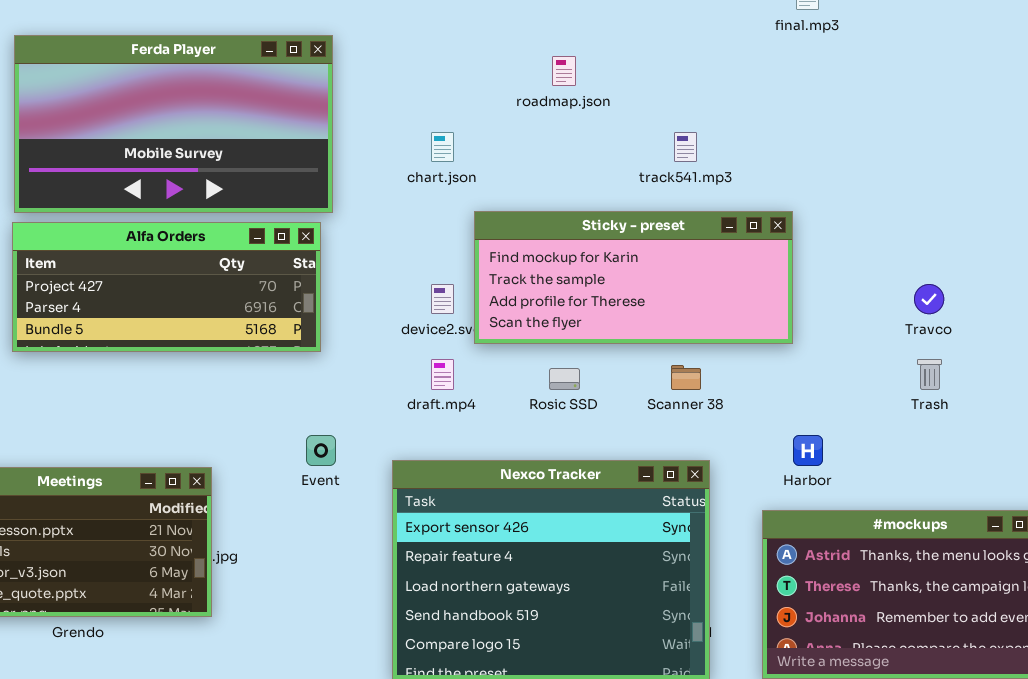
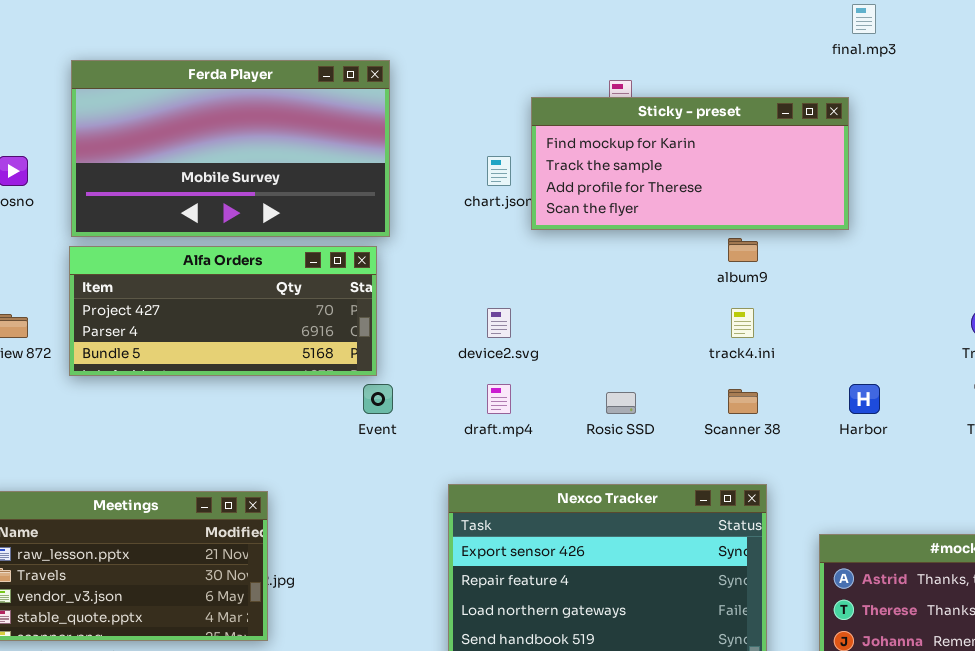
Sticky - preset: [474,211,793,344] -> [531,97,849,230], moved
Event: [306,435,336,466] -> [363,384,393,414], moved
Harbor: [793,435,823,466] -> [849,384,880,414], moved

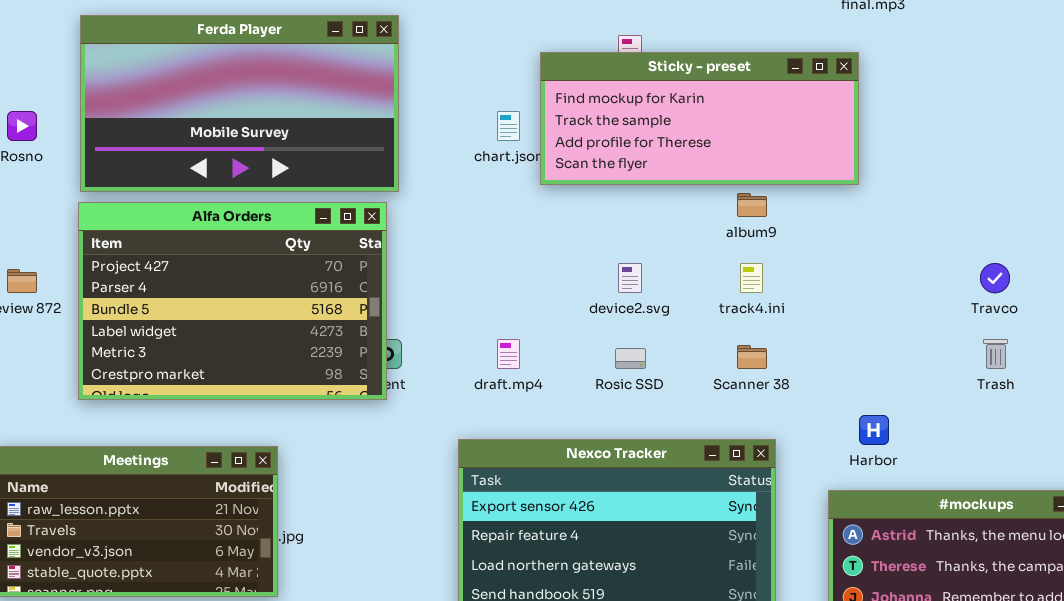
Alfa Orders: [69,246,377,376] -> [78,202,387,400], resized
device2.svg: [487,308,511,338] -> [618,263,642,293], moved
Harbor: [849,384,880,414] -> [859,415,889,445], moved

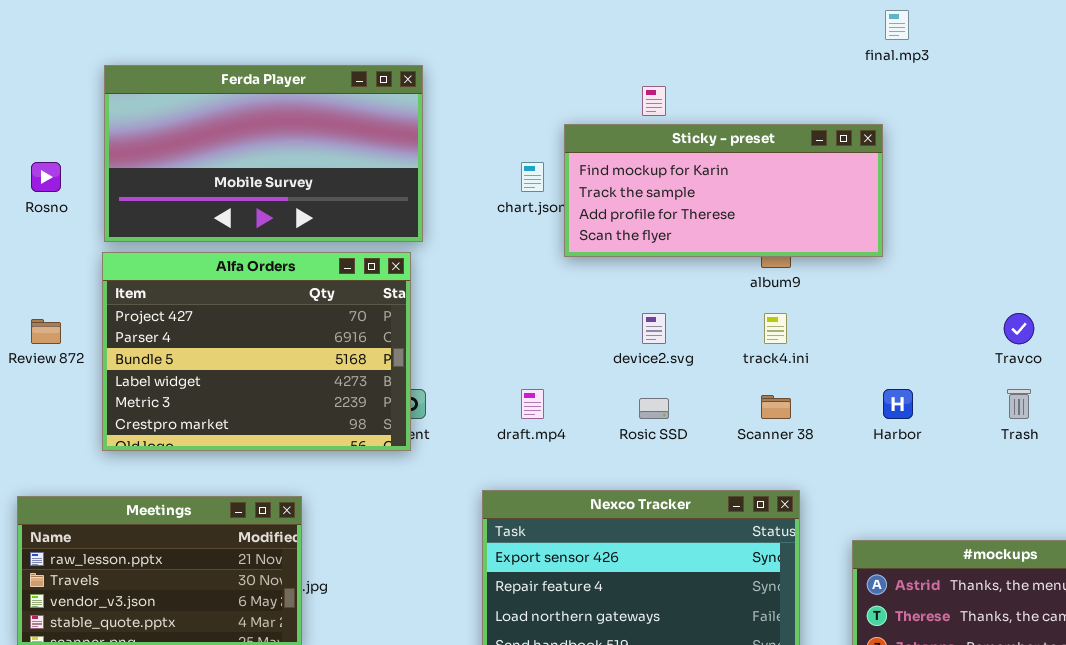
Sticky - preset: [540,52,859,185] -> [564,124,883,257], moved
Harbor: [859,415,889,445] -> [883,389,913,419], moved

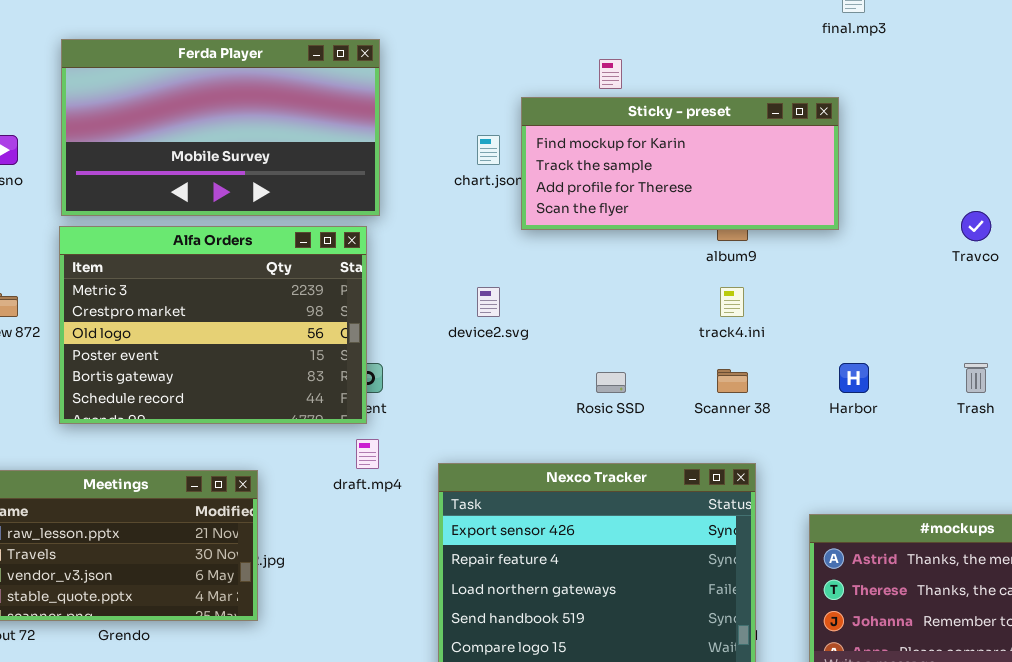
Alfa Orders: [102,252,411,451] -> [59,226,367,424], scrolled down 4 rows
device2.svg: [642,313,666,344] -> [477,287,500,317], moved
Travco: [1004,313,1034,344] -> [961,211,991,241], moved
draft.mp4: [521,389,544,419] -> [356,439,379,469], moved

